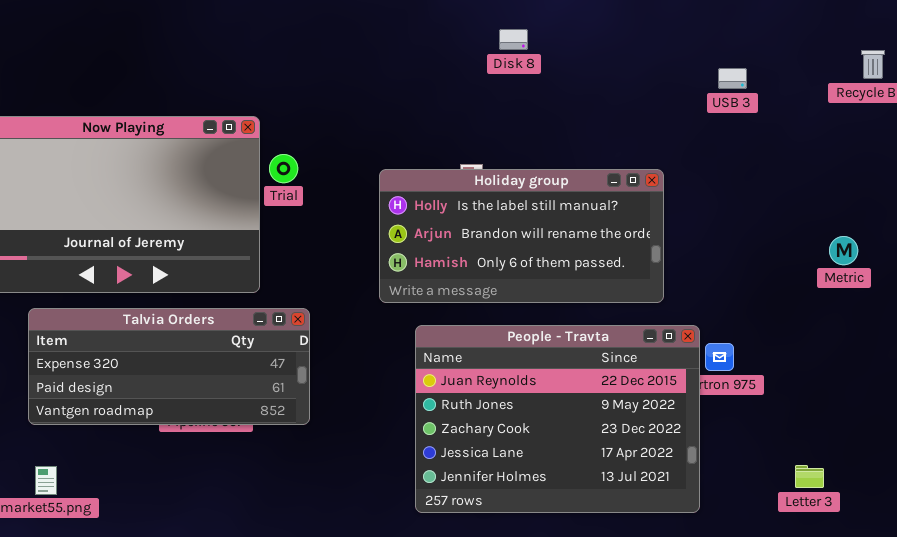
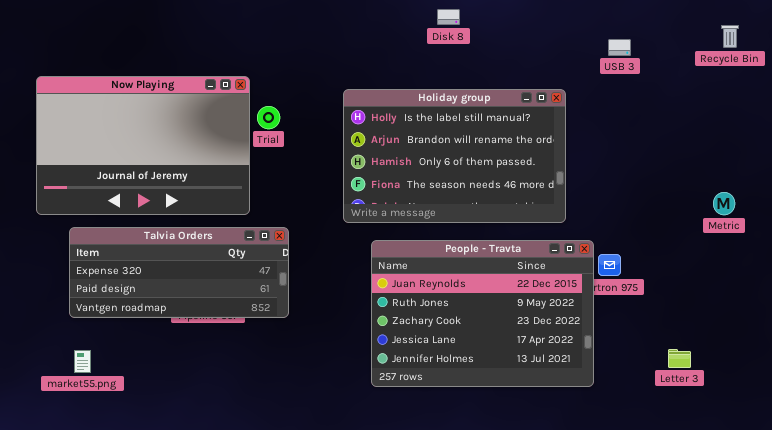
Holiday group: [379,169,664,303] -> [343,89,566,223], resized
Metric: [829,236,858,265] -> [713,192,735,215], moved

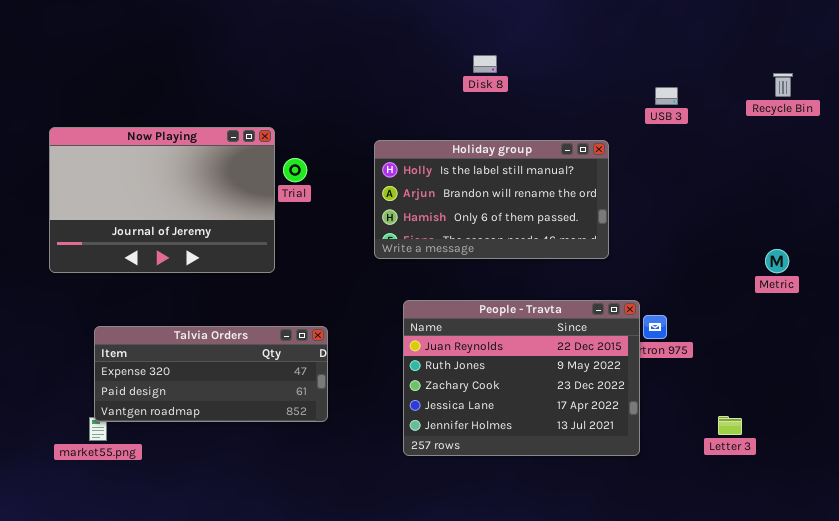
Holiday group: [343,89,566,223] -> [374,140,609,259], resized
Talvia Orders: [69,227,289,318] -> [94,326,328,422], moved

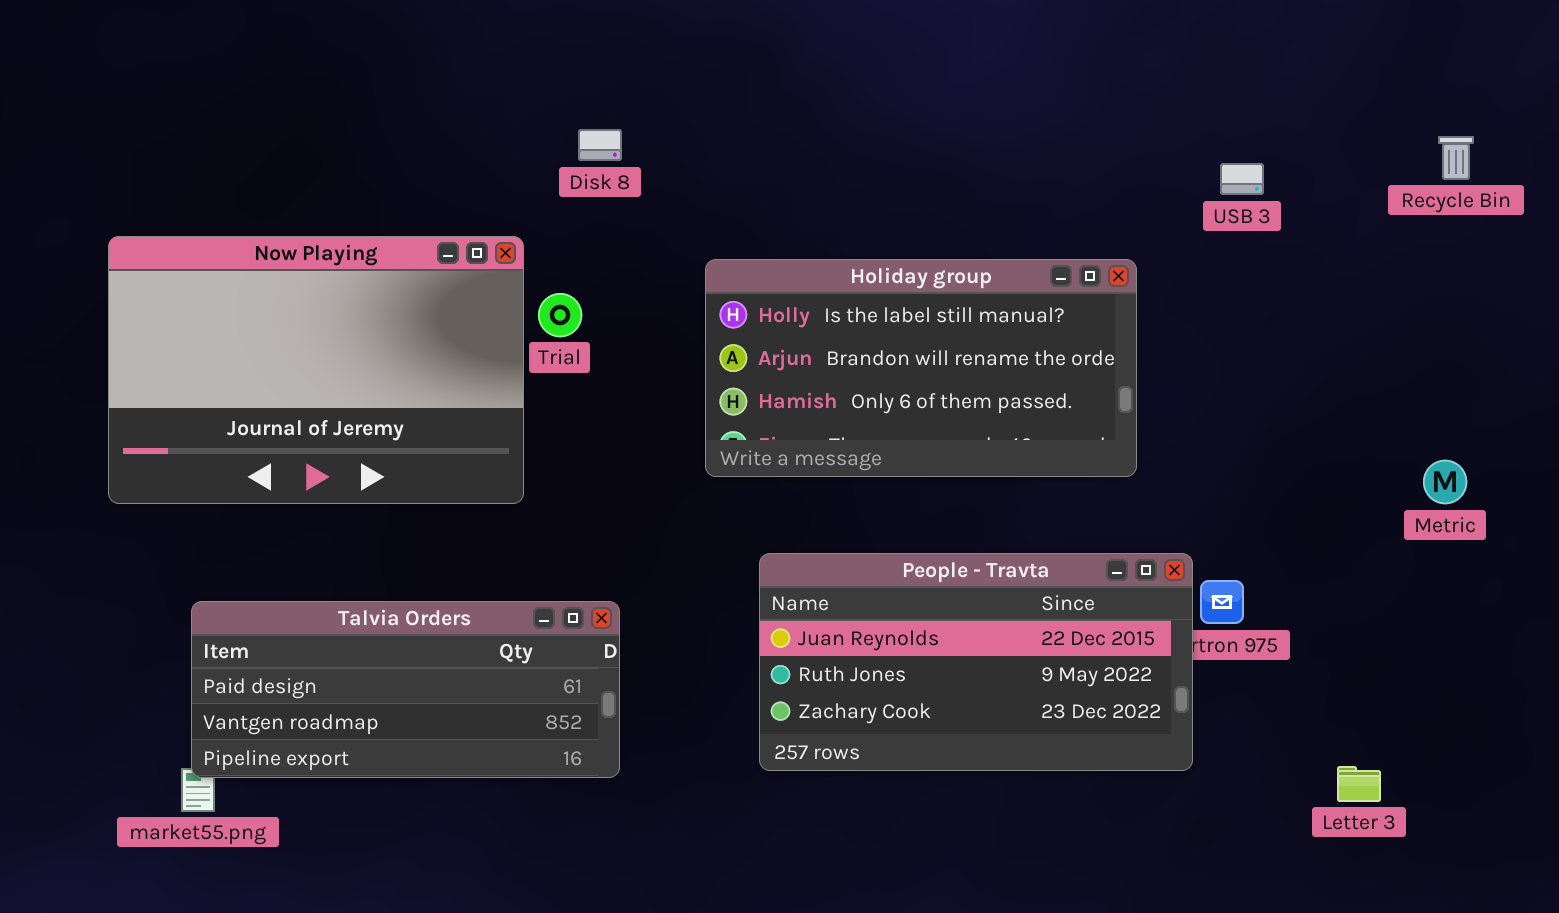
Disk 8: [473,55,497,73] -> [578,129,622,161], moved
People - Travta: [403,300,640,456] -> [759,553,1193,771], resized
Talvia Orders: [94,326,328,422] -> [191,601,620,778], scrolled down 1 row

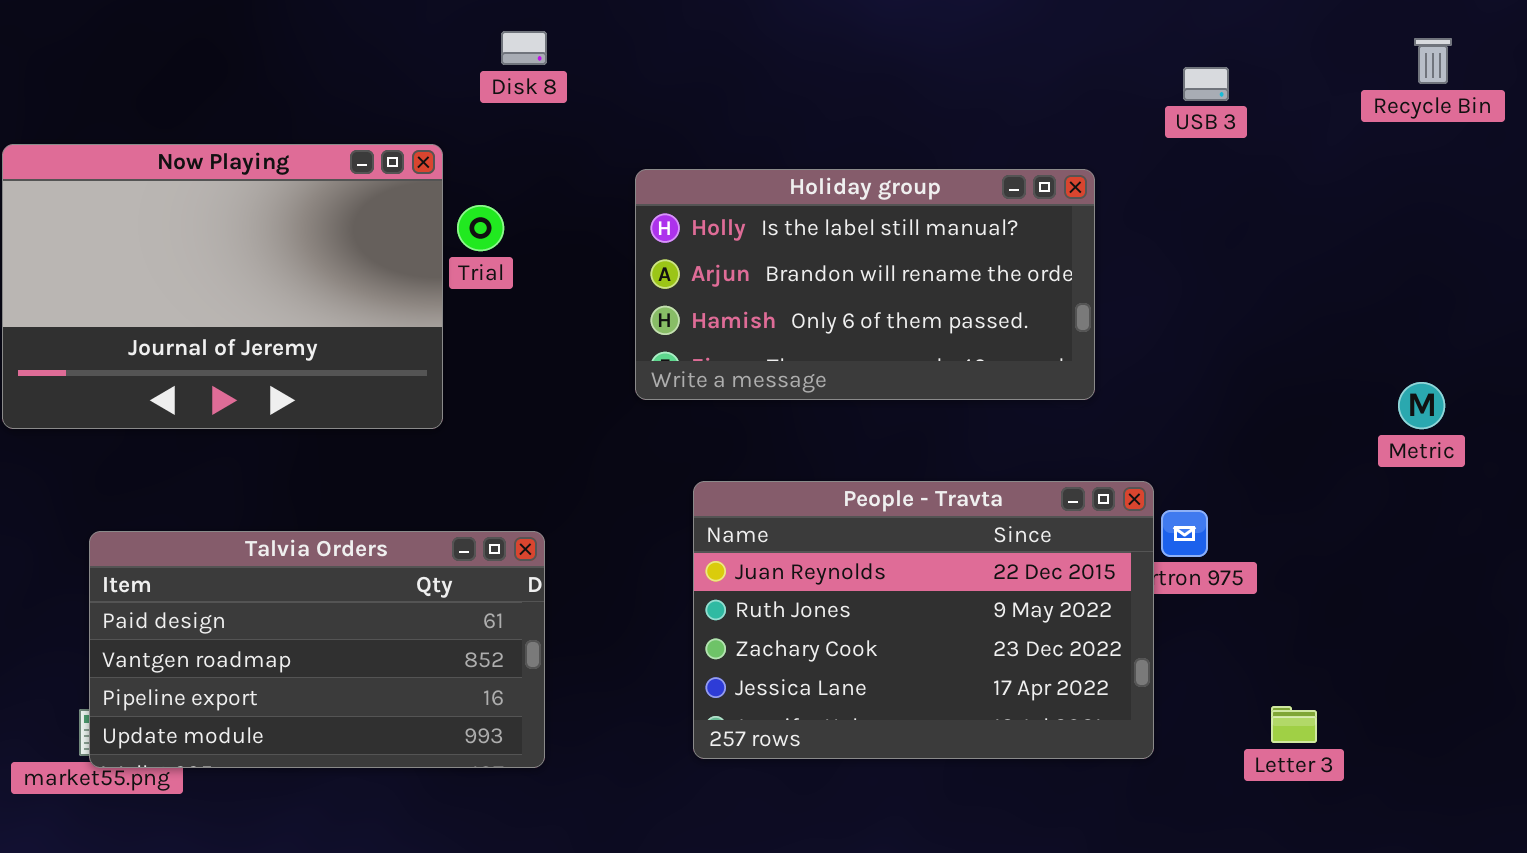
People - Travta: [759,553,1193,771] -> [693,481,1154,759], resized
Talvia Orders: [191,601,620,778] -> [89,531,545,768], resized
Letter 3: [1337,766,1381,802] -> [1271,706,1317,743], moved

